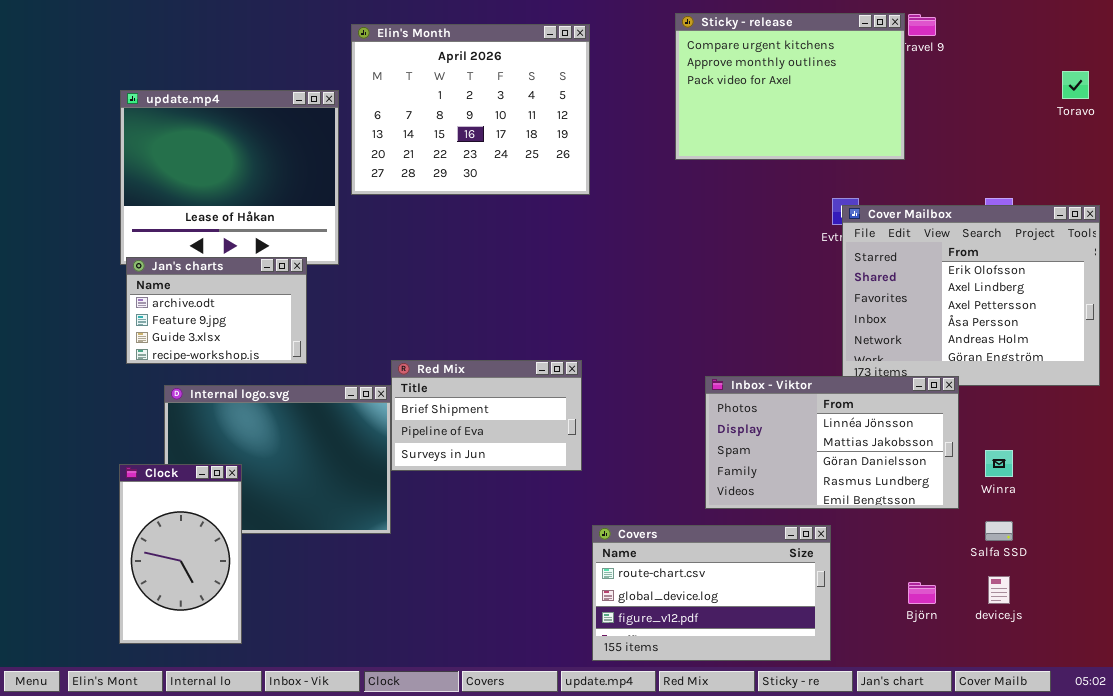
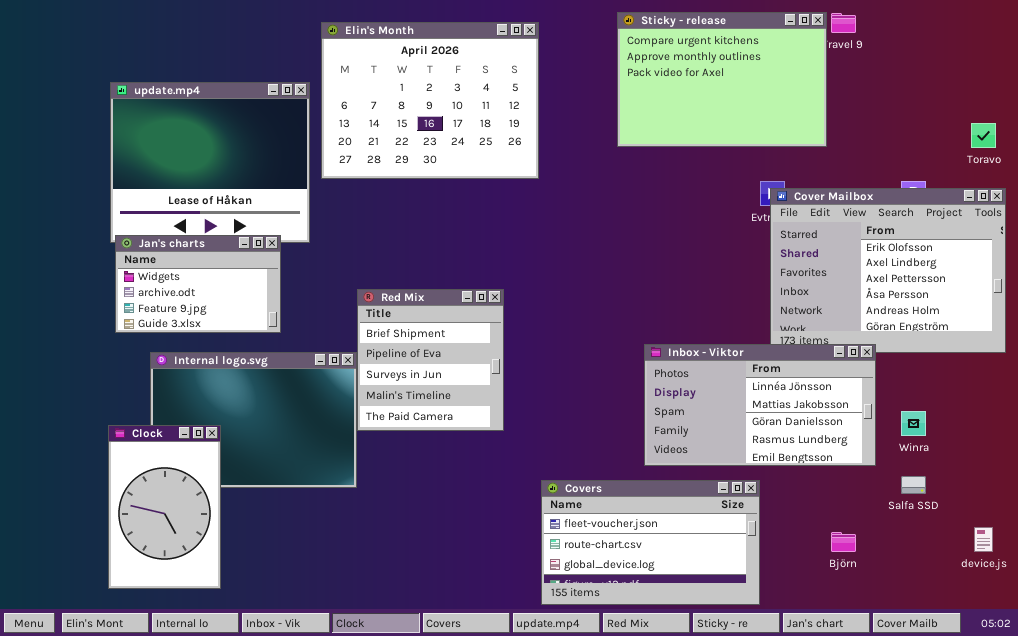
Toravo: [1062,71,1089,99] -> [971,123,996,148], moved
Jan's charts: [126,257,307,364] -> [115,235,281,333], scrolled up 1 row
Red Mix: [391,360,582,471] -> [357,289,504,431], resized
Covers: [592,525,831,661] -> [541,480,760,605], scrolled up 1 row
device.js: [988,576,1010,604] -> [974,527,993,552], moved

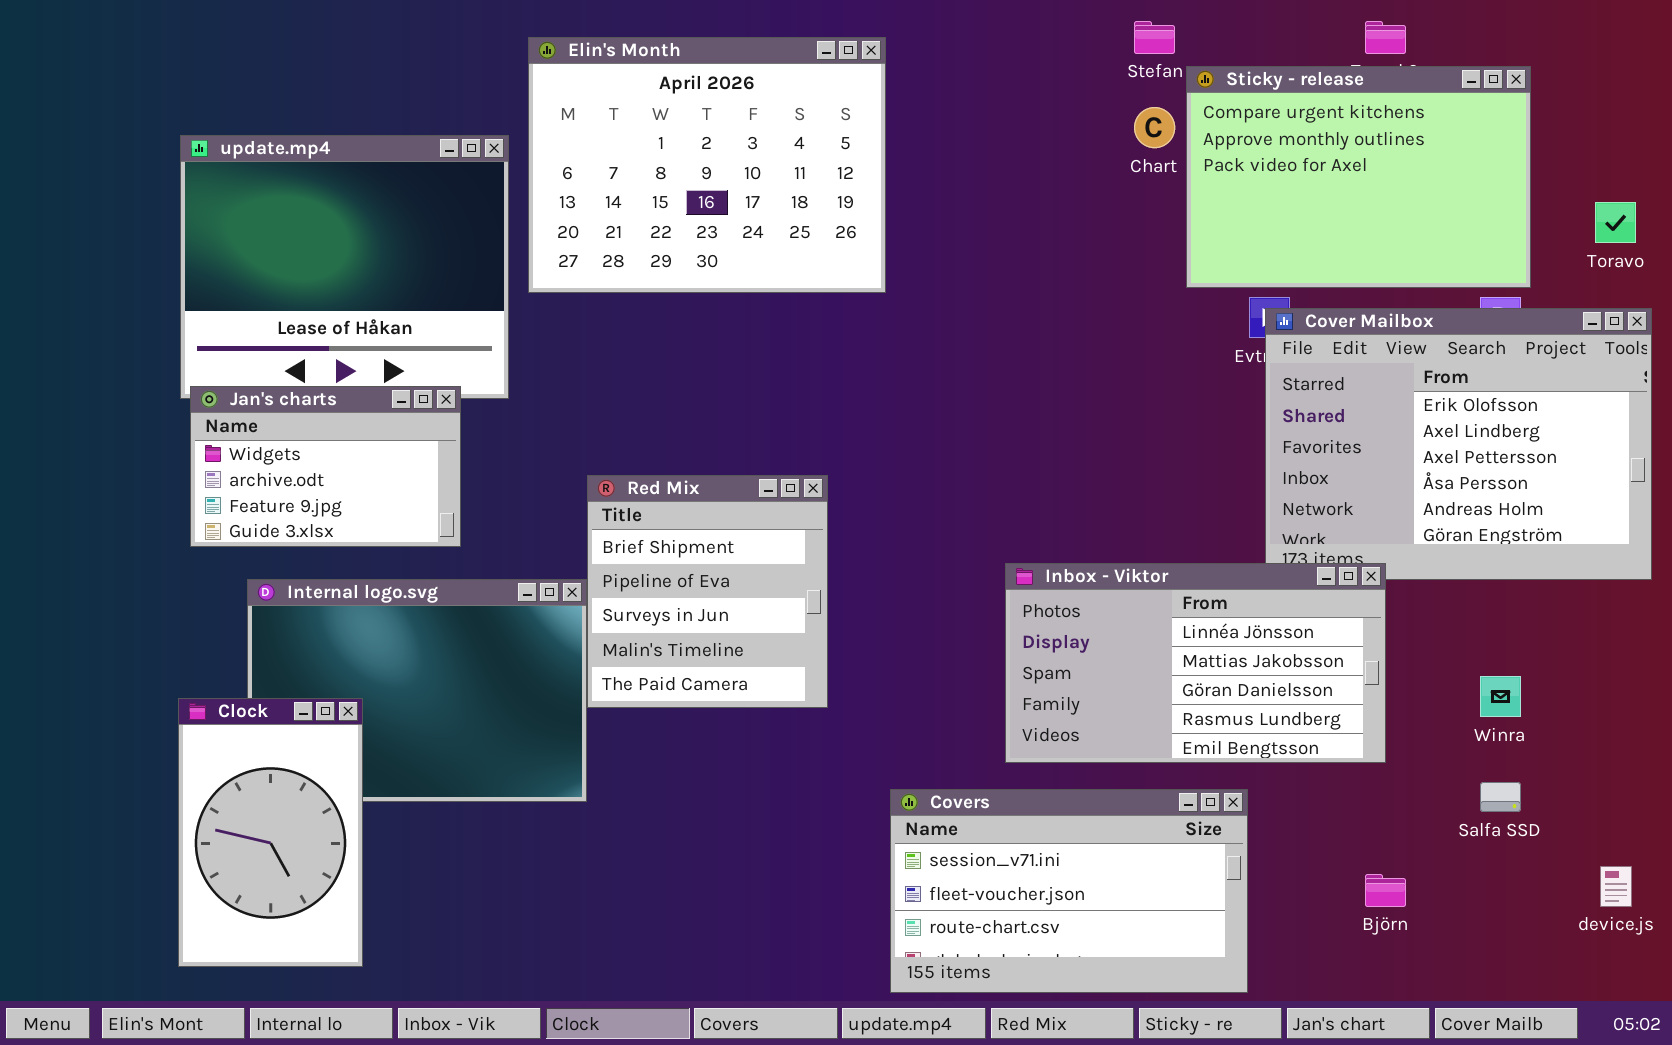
Sticky - release: [617,12,827,147] -> [1186,66,1531,288], moved
Inbox - Viktor: [644,344,876,466] -> [1005,563,1386,763], moved
Covers: [541,480,760,605] -> [890,789,1248,993], scrolled up 1 row

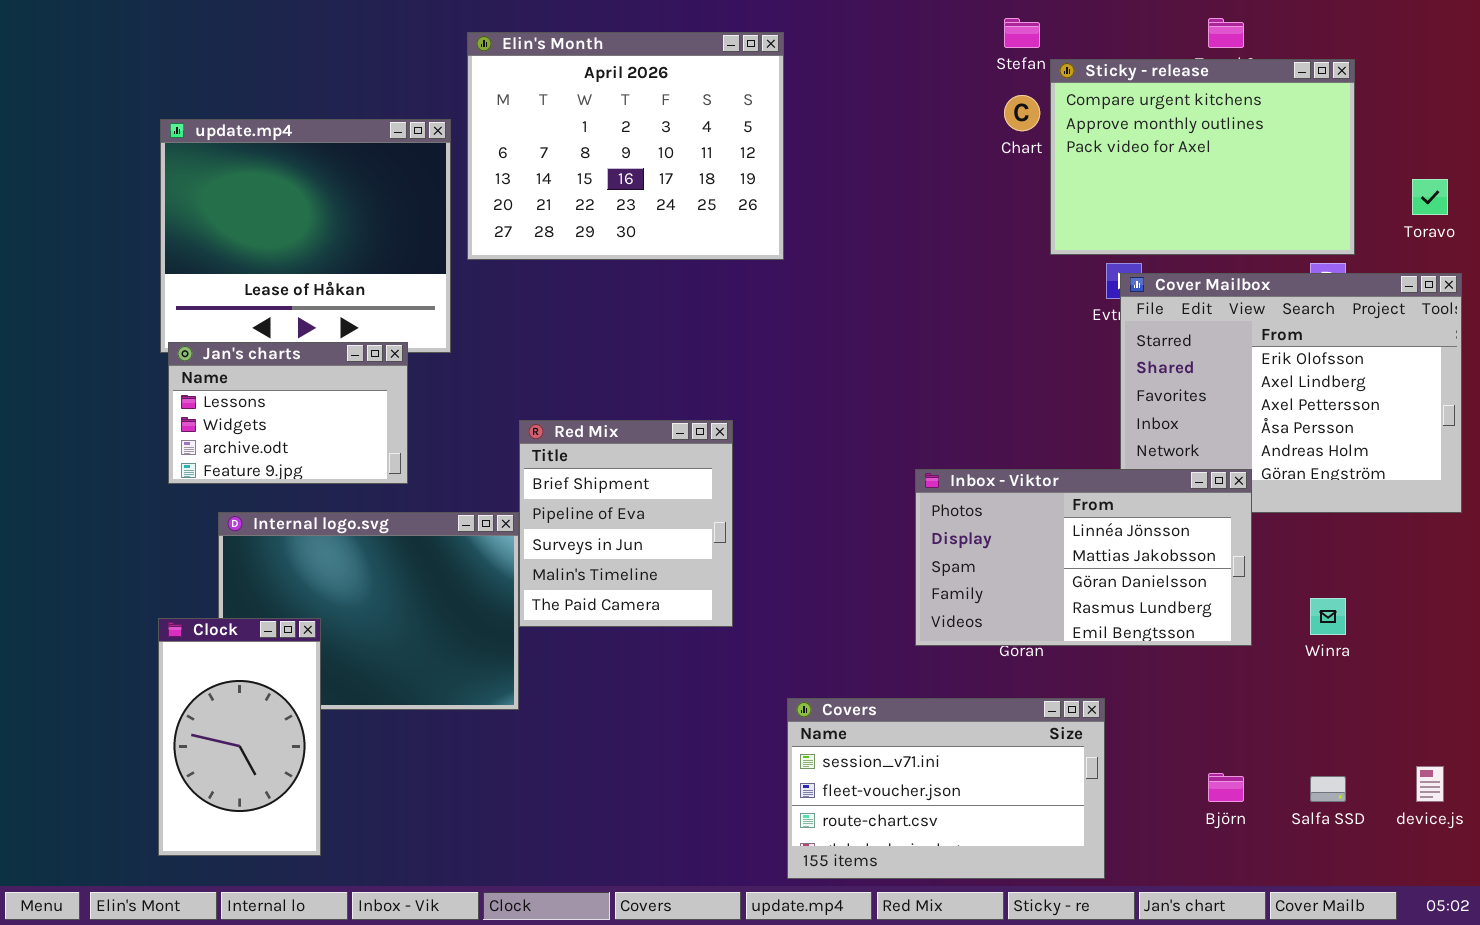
Jan's charts: [190,386,461,547] -> [168,342,408,484], scrolled up 1 row
Inbox - Viktor: [1005,563,1386,763] -> [915,469,1252,646], moved
Salfa SSD: [1480,782,1521,812] -> [1310,776,1346,802], moved

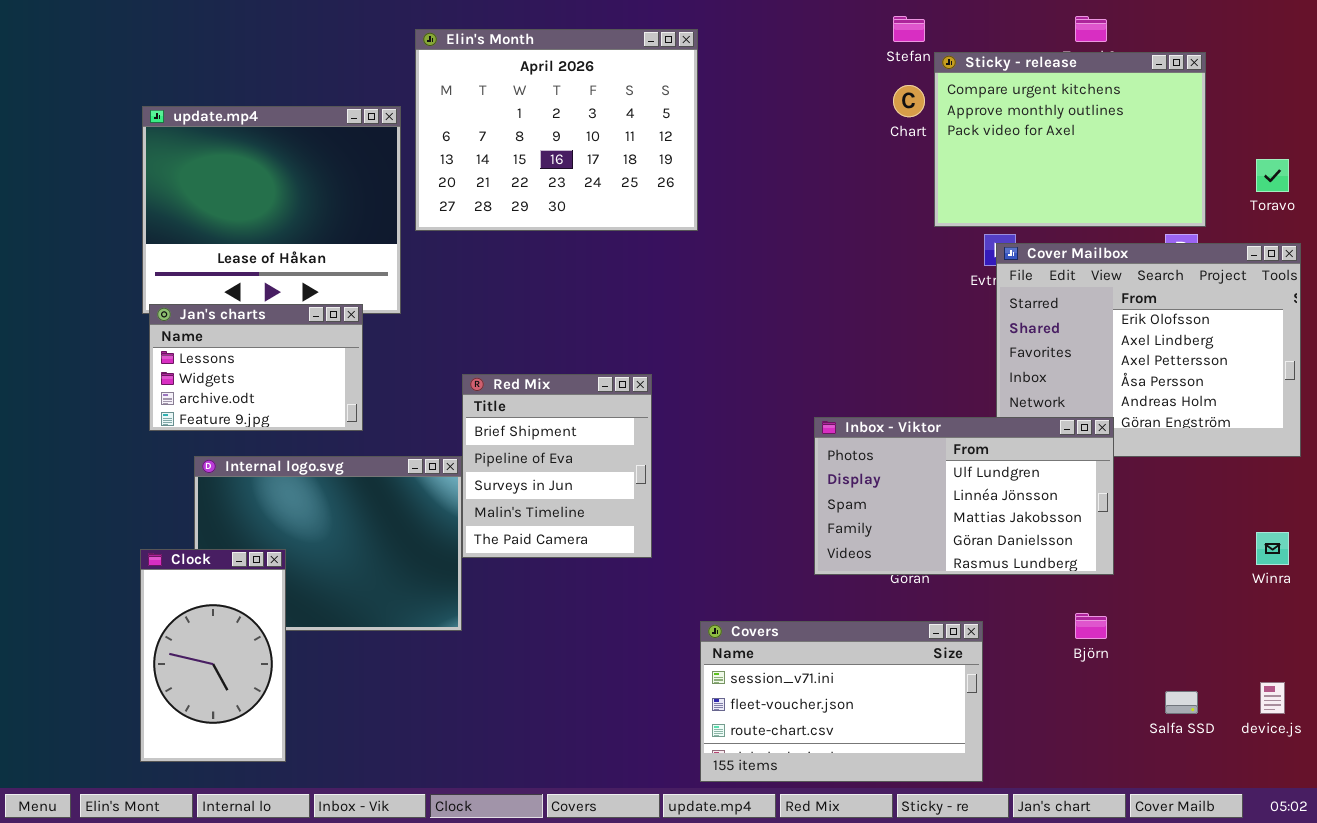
Inbox - Viktor: [915,469,1252,646] -> [814,417,1114,575], scrolled up 1 row
Winra: [1310,598,1346,635] -> [1256,532,1289,565], moved
Björn: [1208,773,1244,802] -> [1075,613,1107,639], moved

